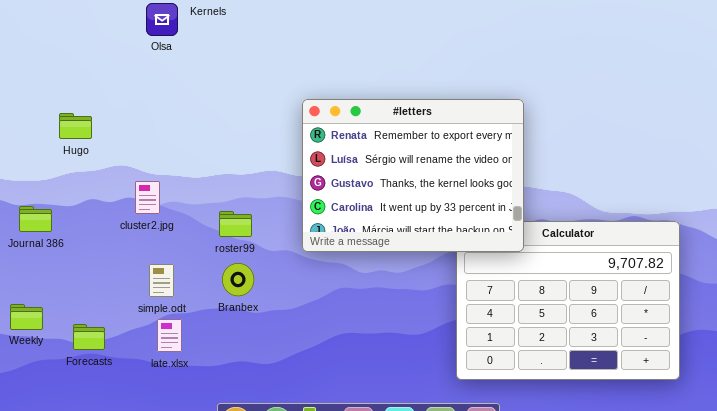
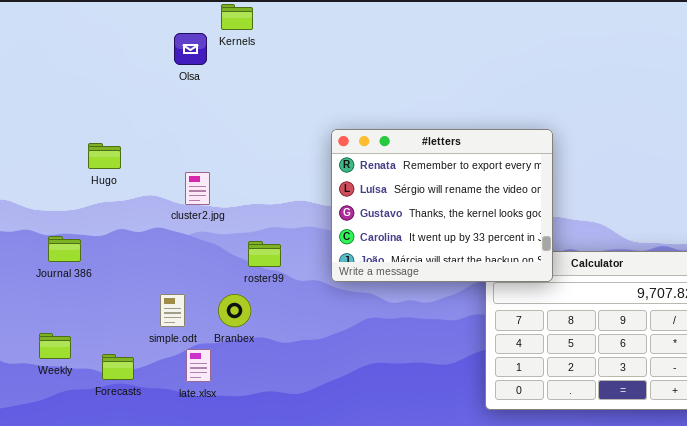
cluster2.jpg: [135,181,160,214] -> [185,172,210,205], moved
Branbex: [222,263,254,296] -> [218,294,251,327], moved
simple.odt: [149,264,174,297] -> [160,294,185,327], moved

